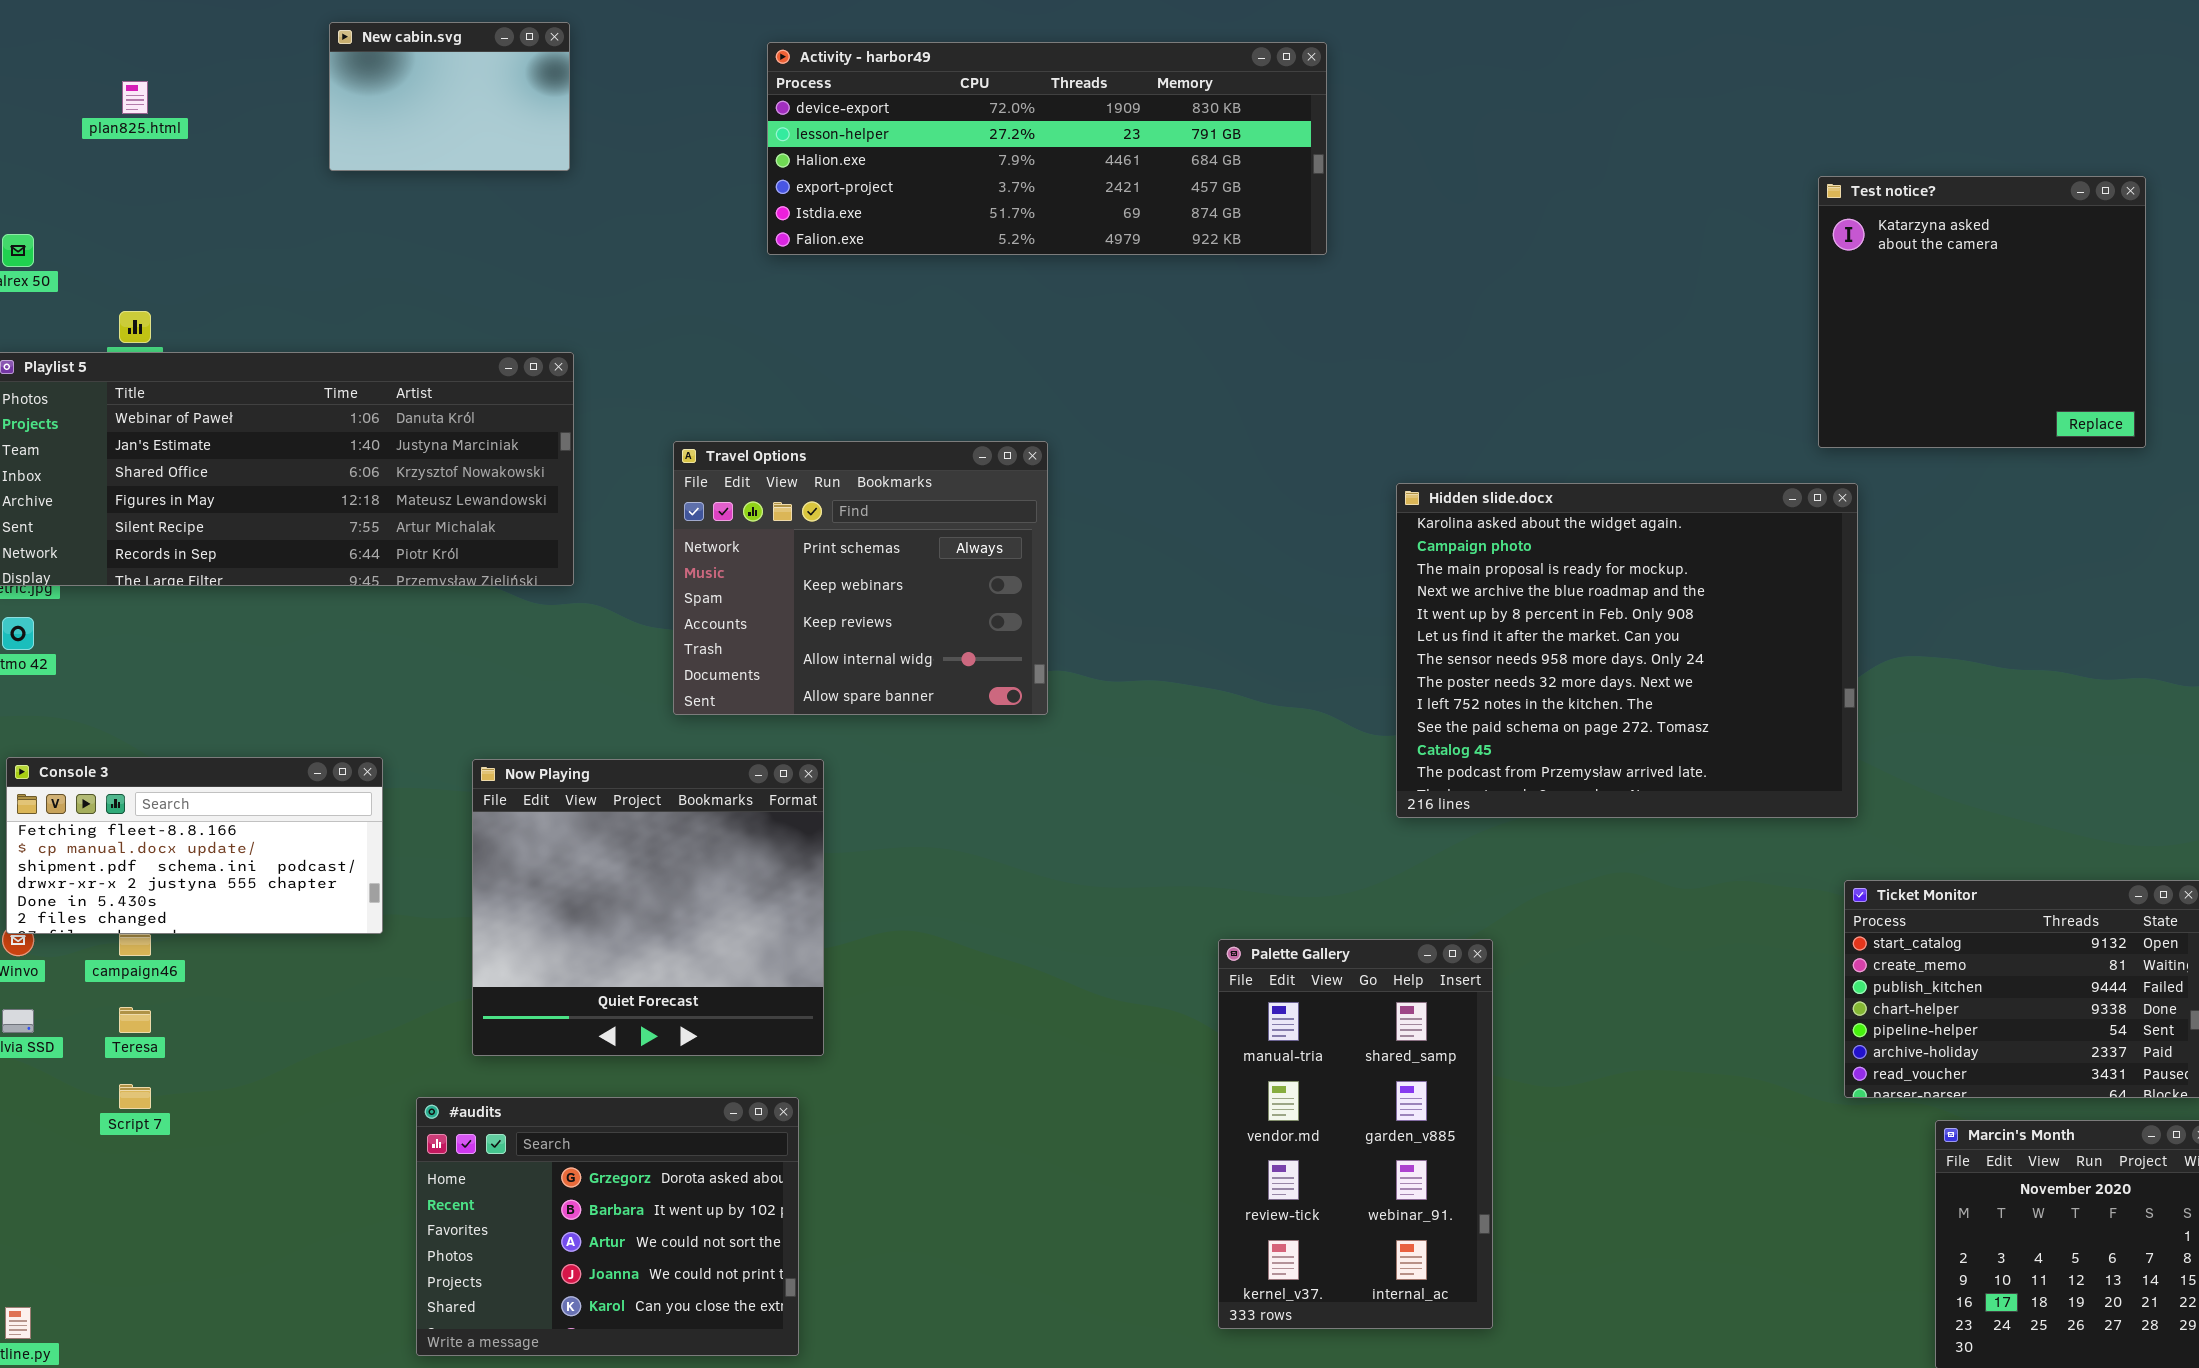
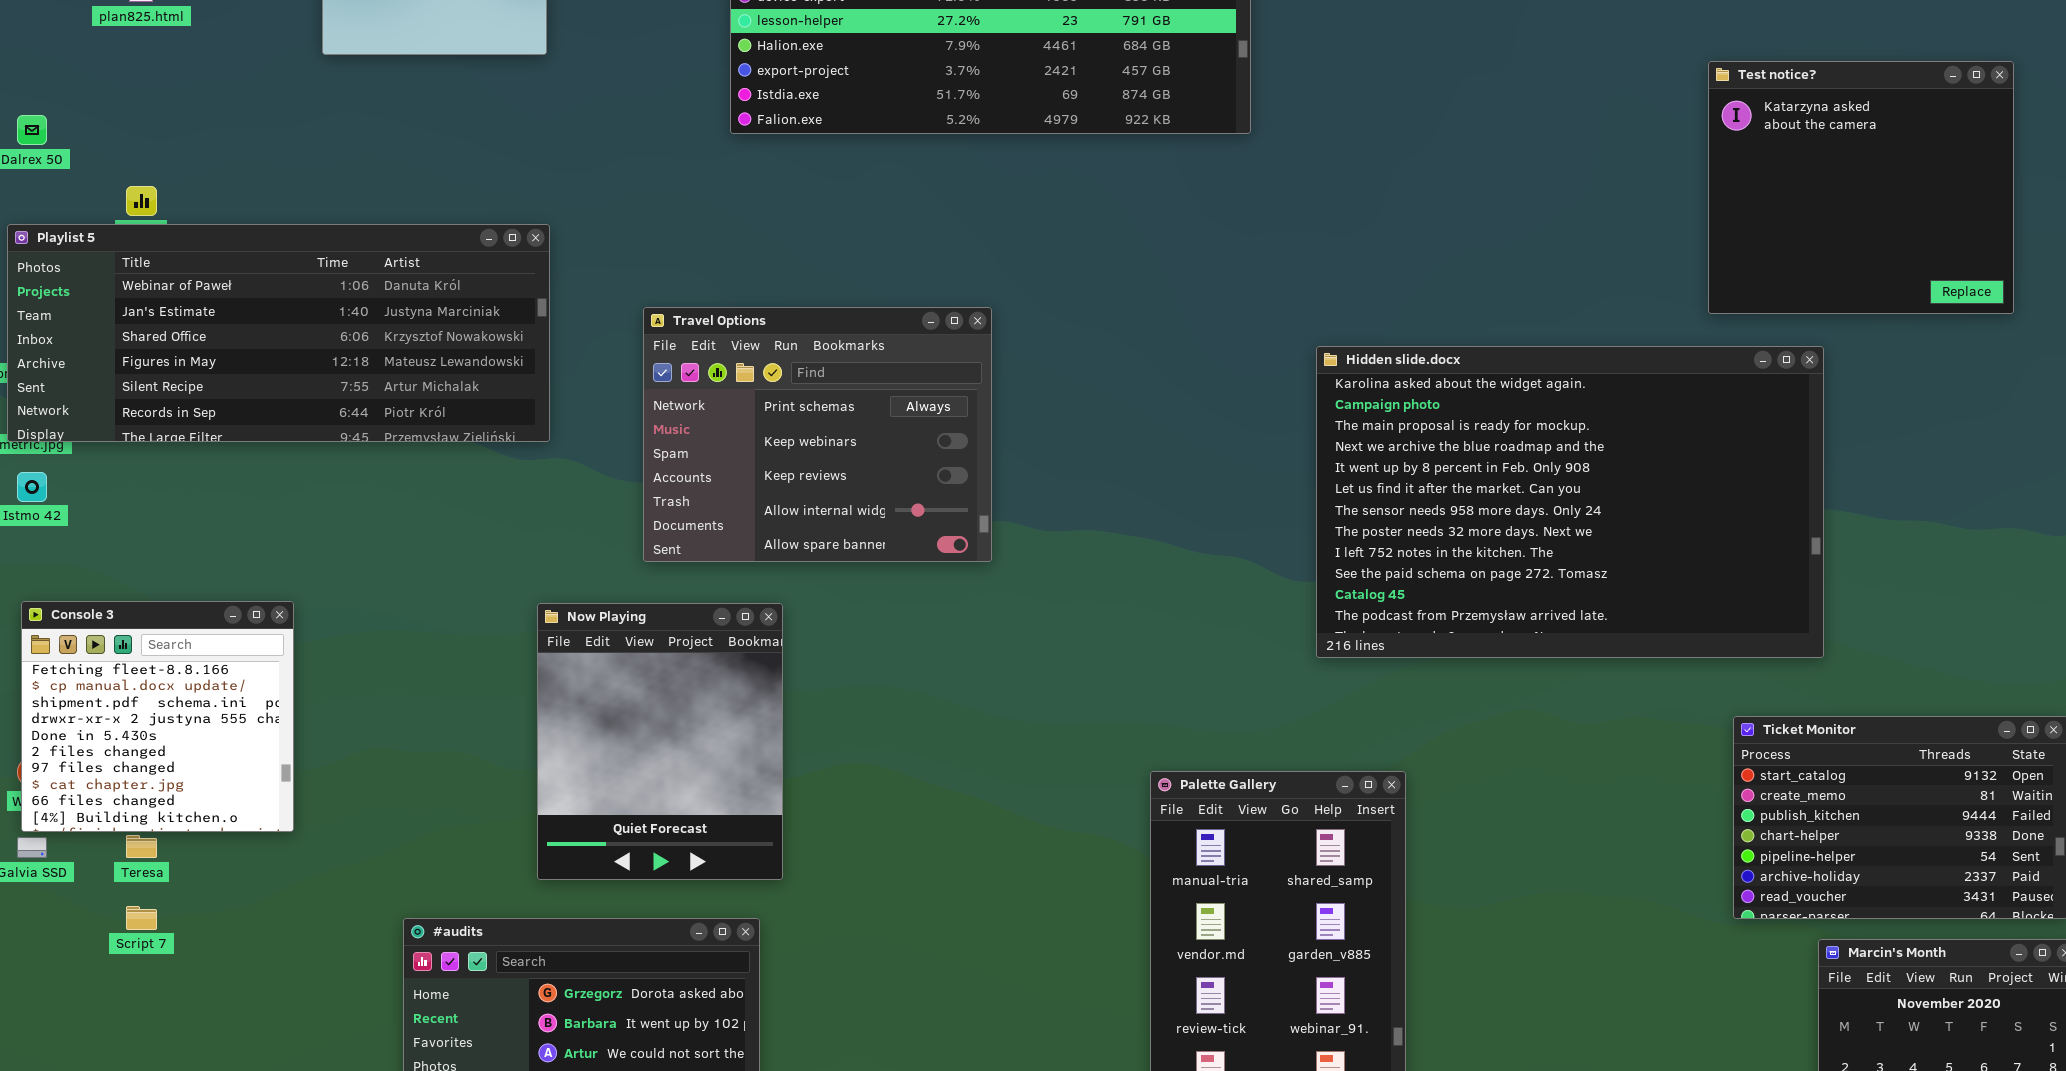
Hidden slide.docx: [1396,483,1858,818] -> [1316,346,1824,658], resized
Console 3: [6,757,383,934] -> [21,601,294,832], resized
Now Playing: [472,759,824,1056] -> [537,603,783,880], resized

